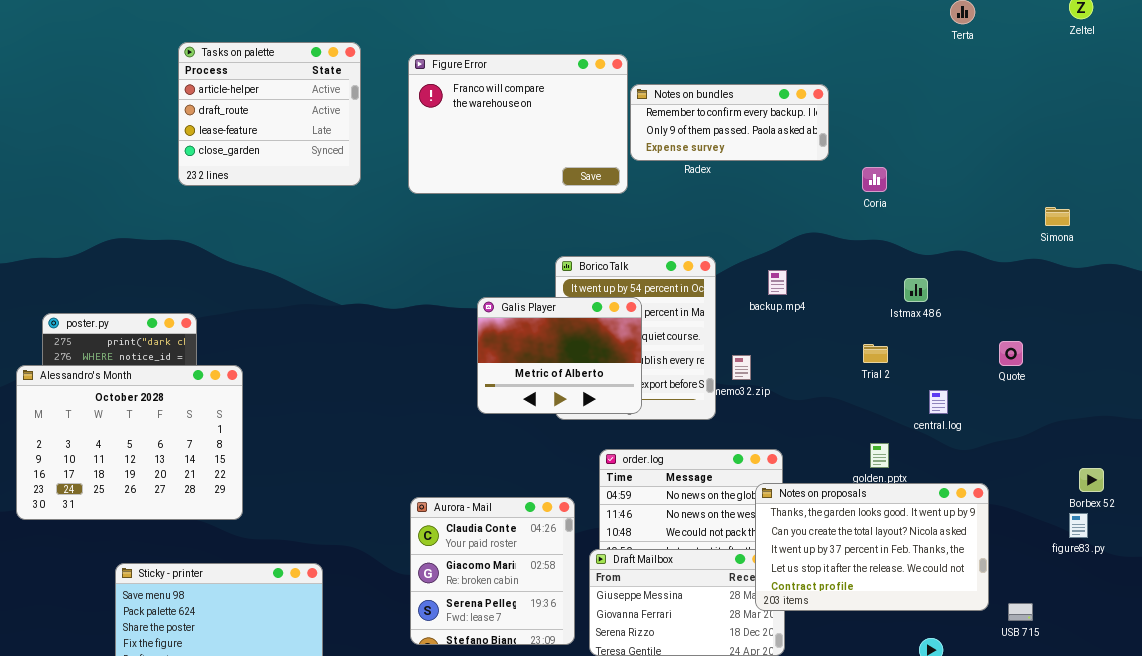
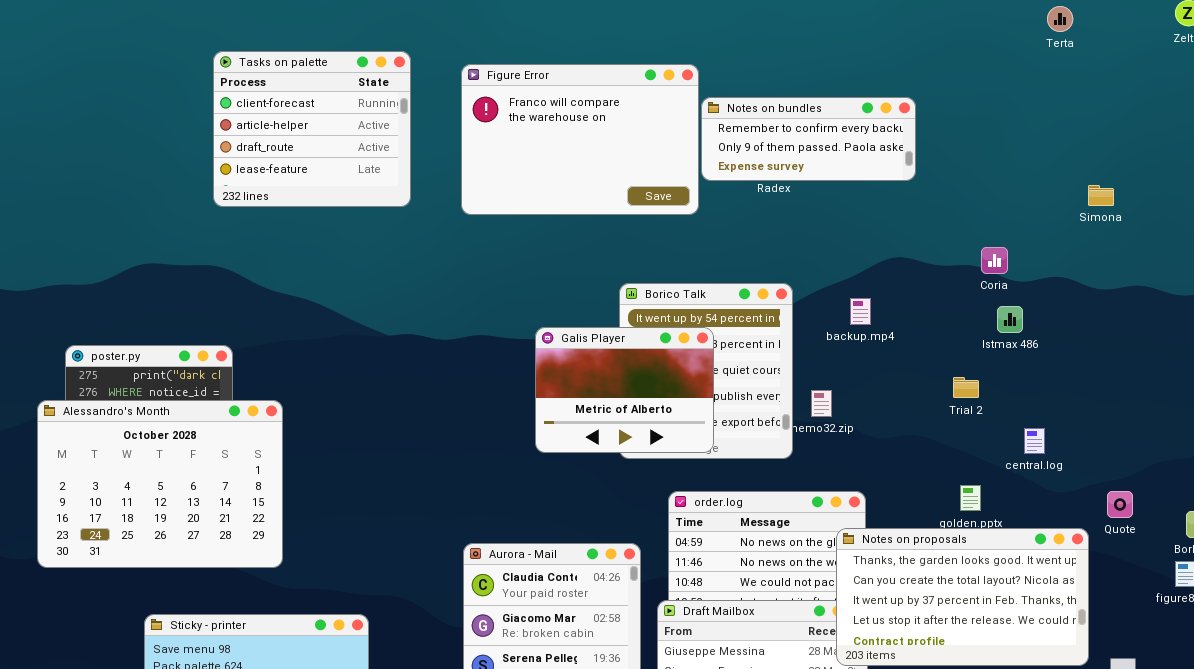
Tasks on palette: [178,42,361,186] -> [213,51,411,207], scrolled up 1 row
Coria: [862,167,887,192] -> [981,247,1008,274], moved
Simona: [1045,207,1070,226] -> [1088,185,1114,206], moved
Quote: [999,341,1023,366] -> [1107,491,1133,518], moved

